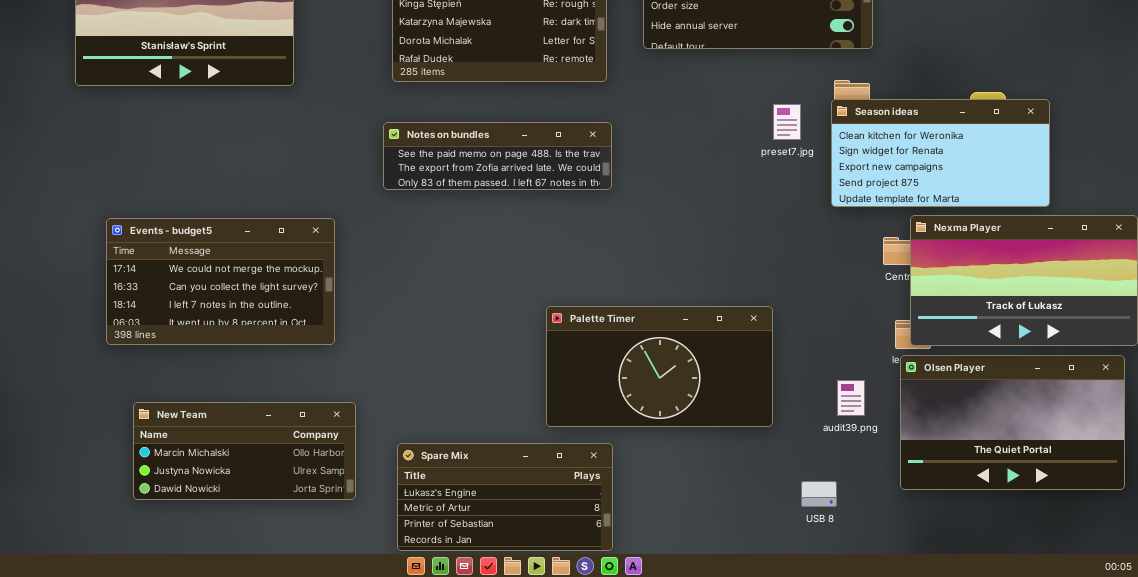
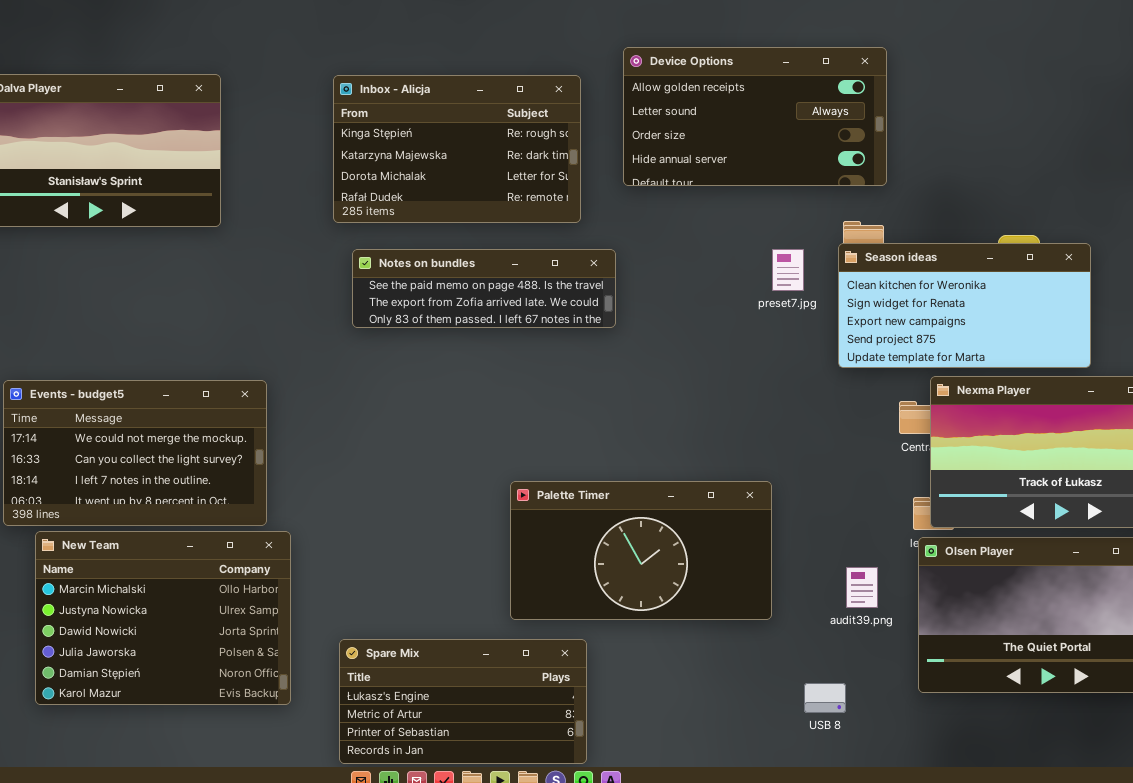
Notes on bundles: [383,122,612,190] -> [352,249,616,328], moved
New Team: [133,402,356,500] -> [35,531,291,705], resized

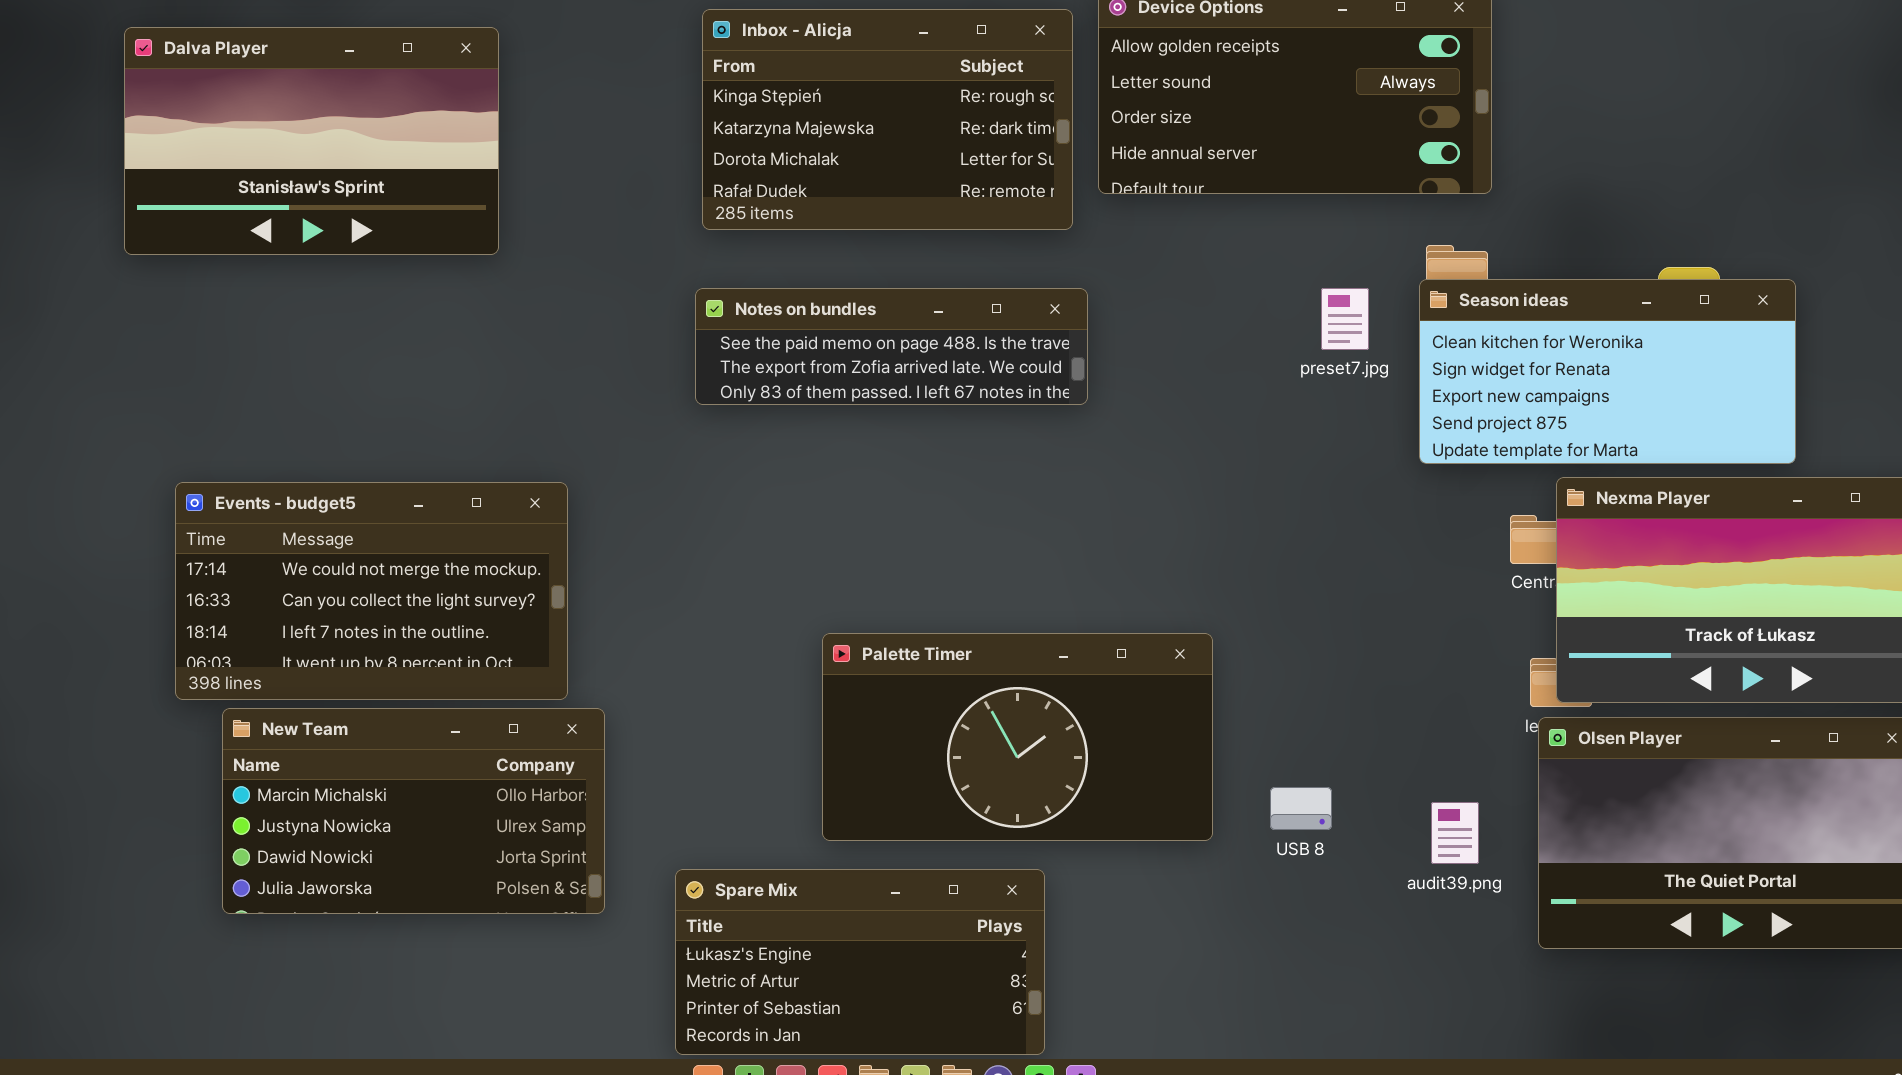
Inbox - Alicja: [333,75,581,223] -> [702,9,1073,230], moved
Palette Timer: [510,481,772,620] -> [822,633,1213,841], moved
New Team: [35,531,291,705] -> [222,708,605,914], resized
audit39.png: [846,567,878,608] -> [1431,802,1479,864], moved
USB 8: [804,683,846,713] -> [1270,787,1332,830], moved

